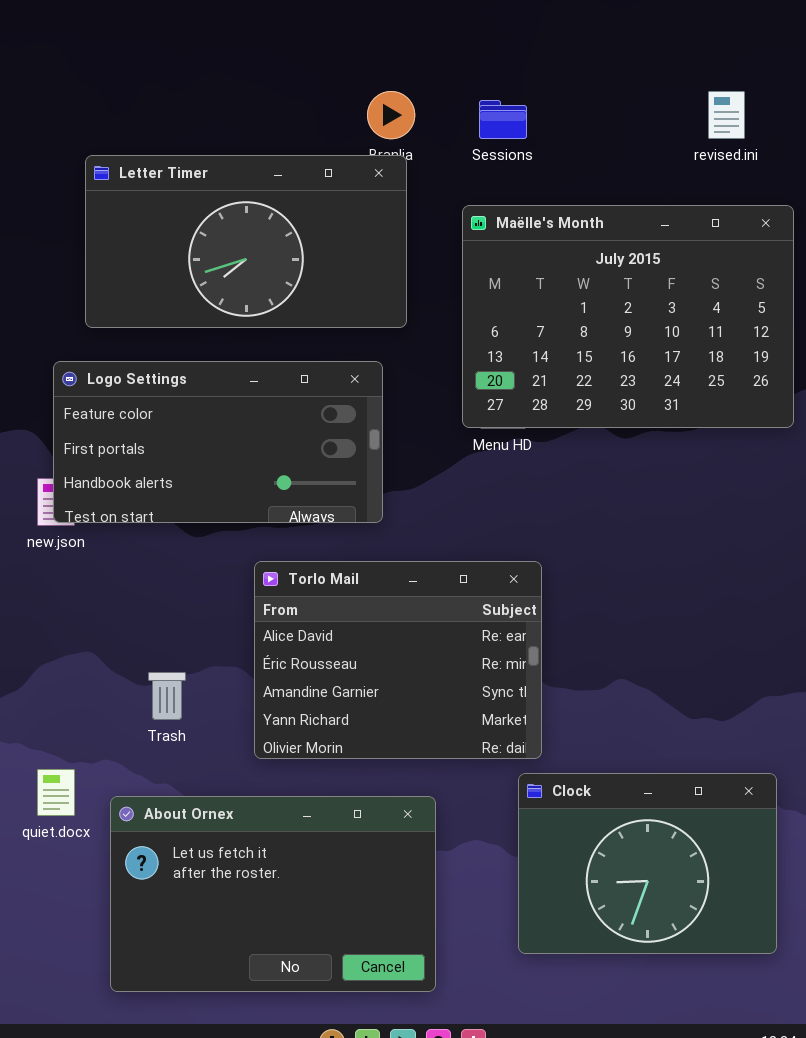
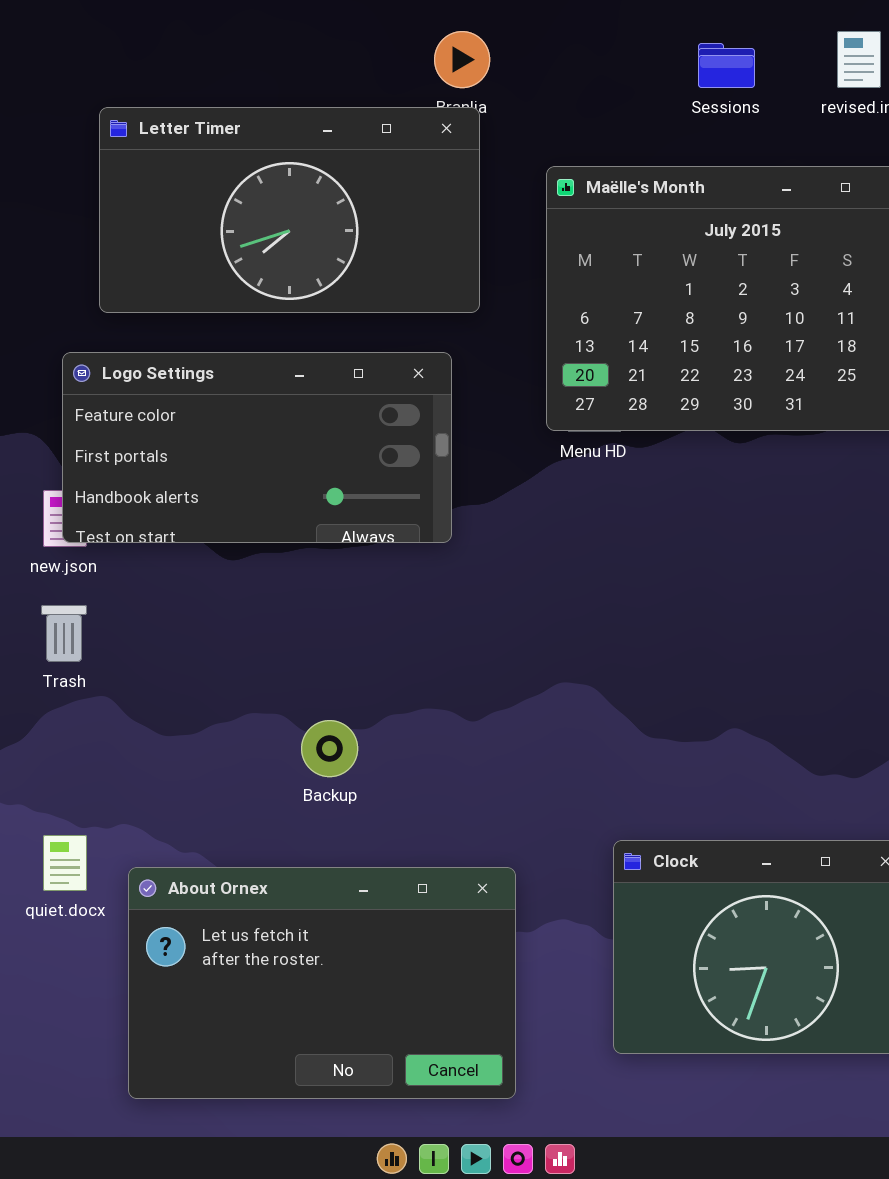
Sessions: [479,100,527,139] -> [698,43,755,88], moved
Torlo Mail: [254,561,542,759] -> none, closed
Trash: [148,672,186,720] -> [41,605,87,662], moved

